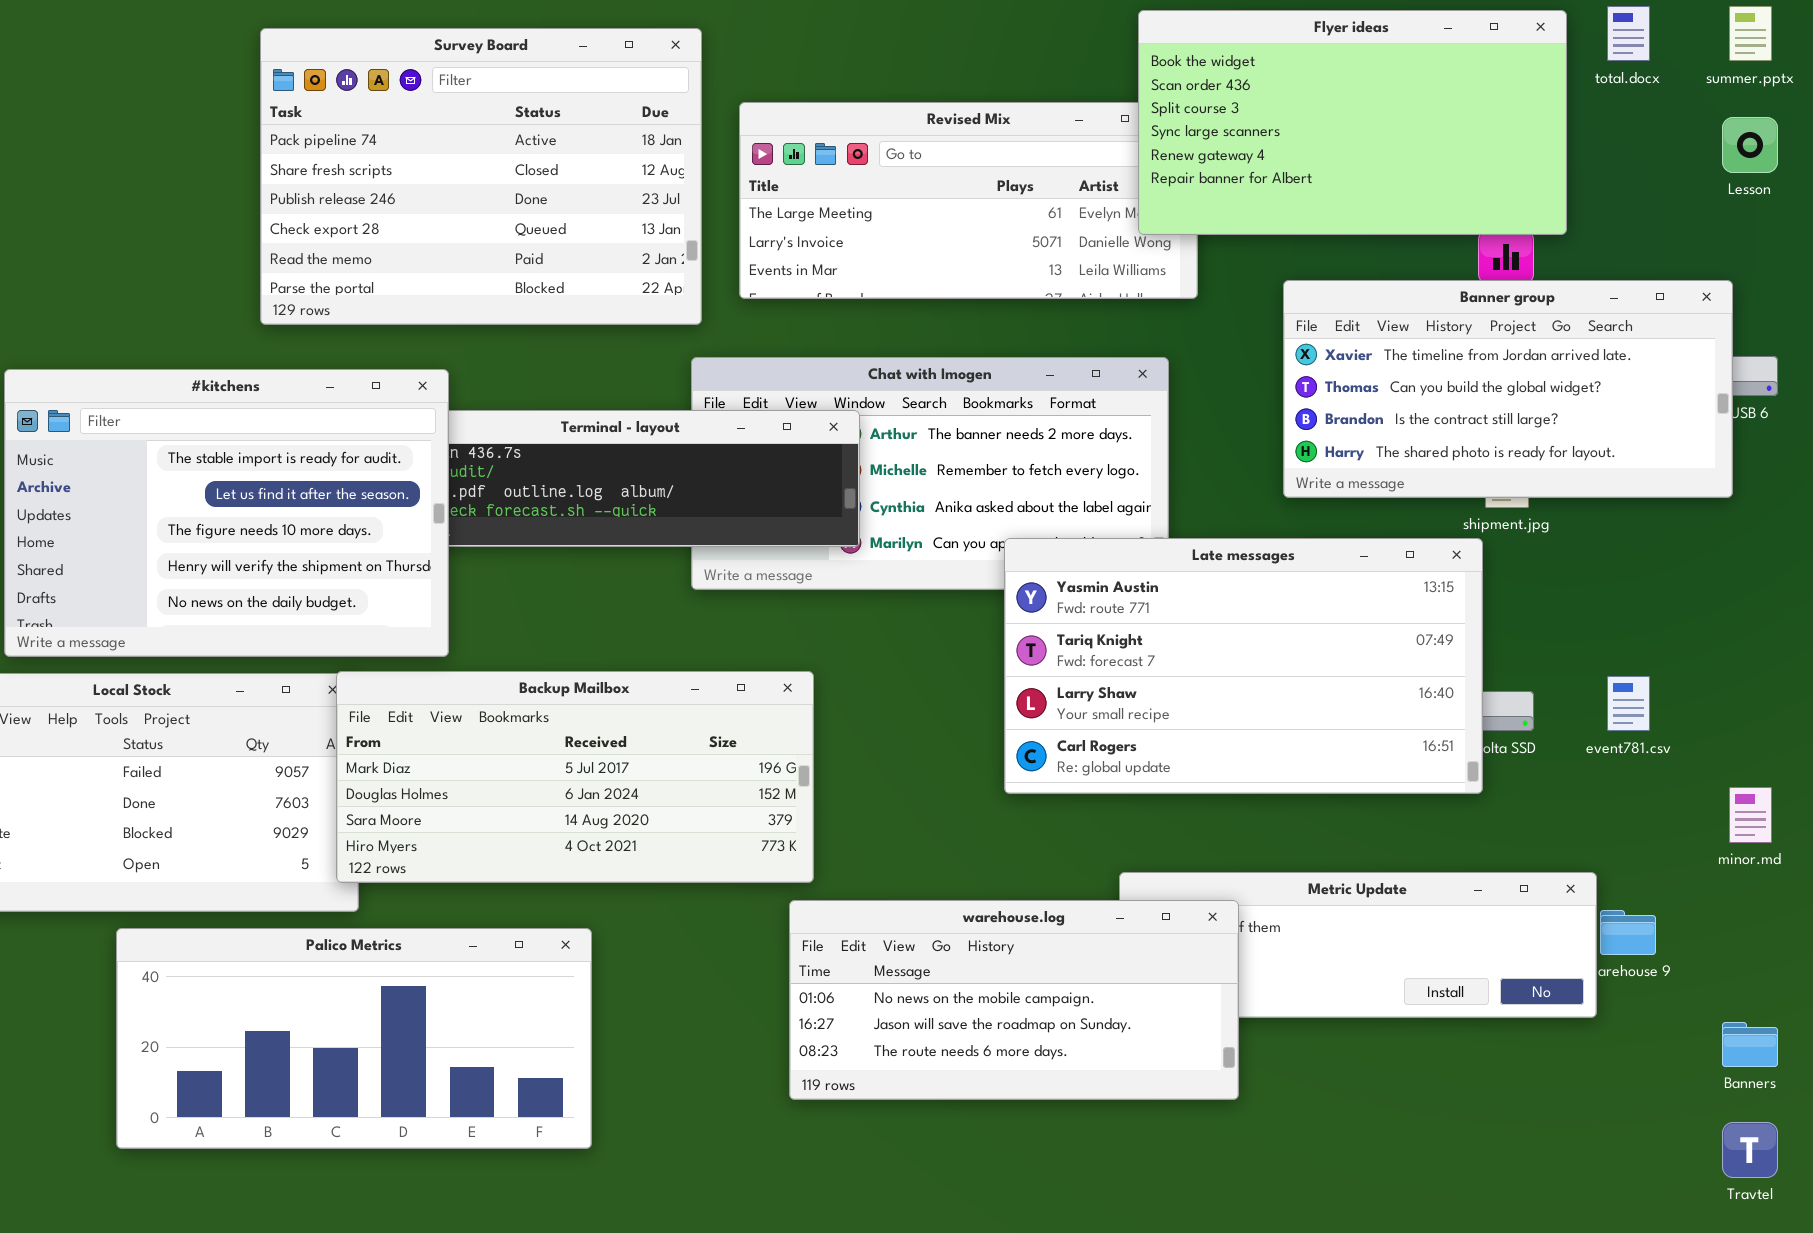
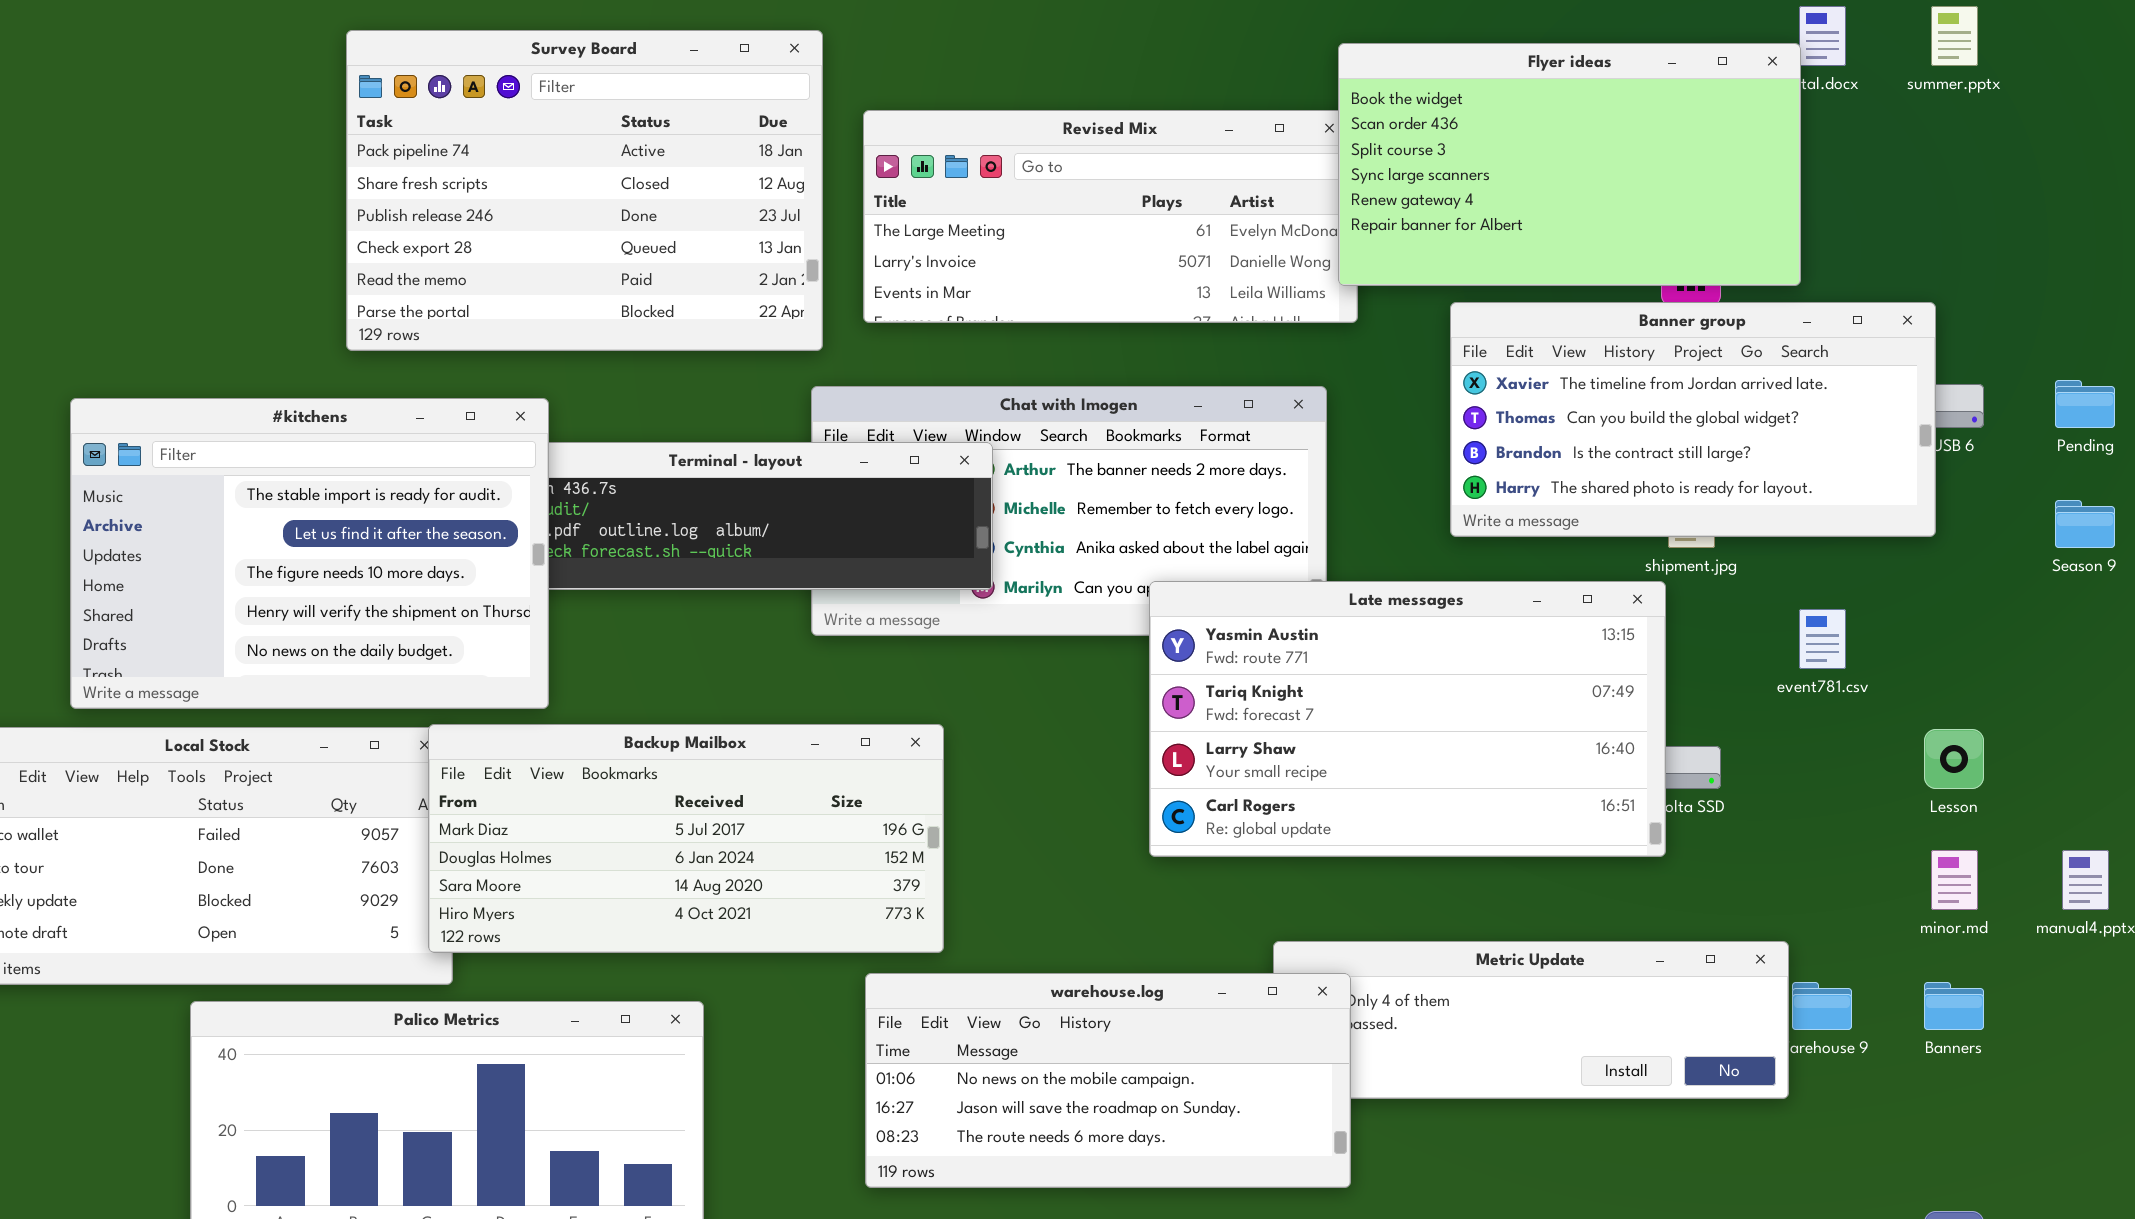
Flyer ideas: [1138,10,1567,235] -> [1338,43,1801,286], moved
Lesson: [1722,117,1778,173] -> [1924,729,1984,789], moved
event781.csv: [1607,676,1650,731] -> [1799,609,1846,669], moved
warehouse.log: [789,900,1239,1100] -> [865,973,1351,1188], moved
Banners: [1722,1022,1778,1067] -> [1924,982,1984,1030], moved

